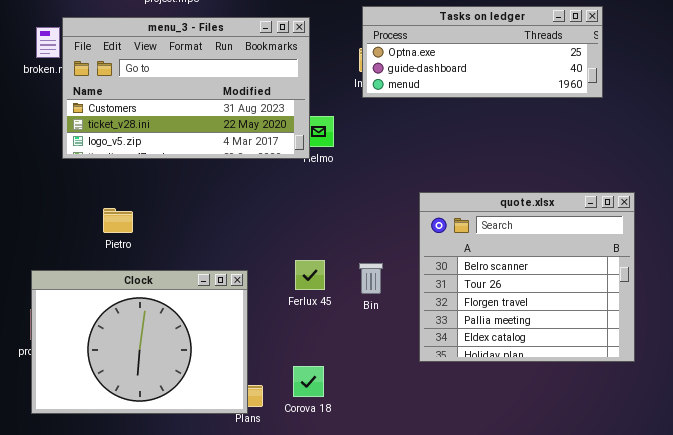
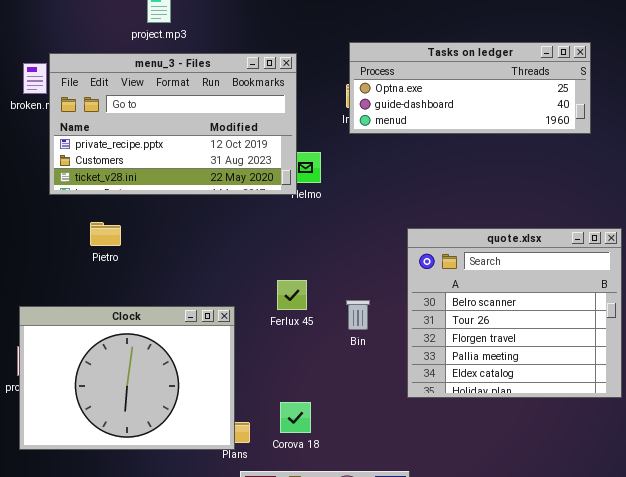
menu_3 - Files: [62,17,310,159] -> [49,53,297,195], scrolled up 1 row
Pietro: [103,208,133,233] -> [90,222,121,246], moved
Ferlux 45: [295,260,325,290] -> [277,280,307,310], moved

